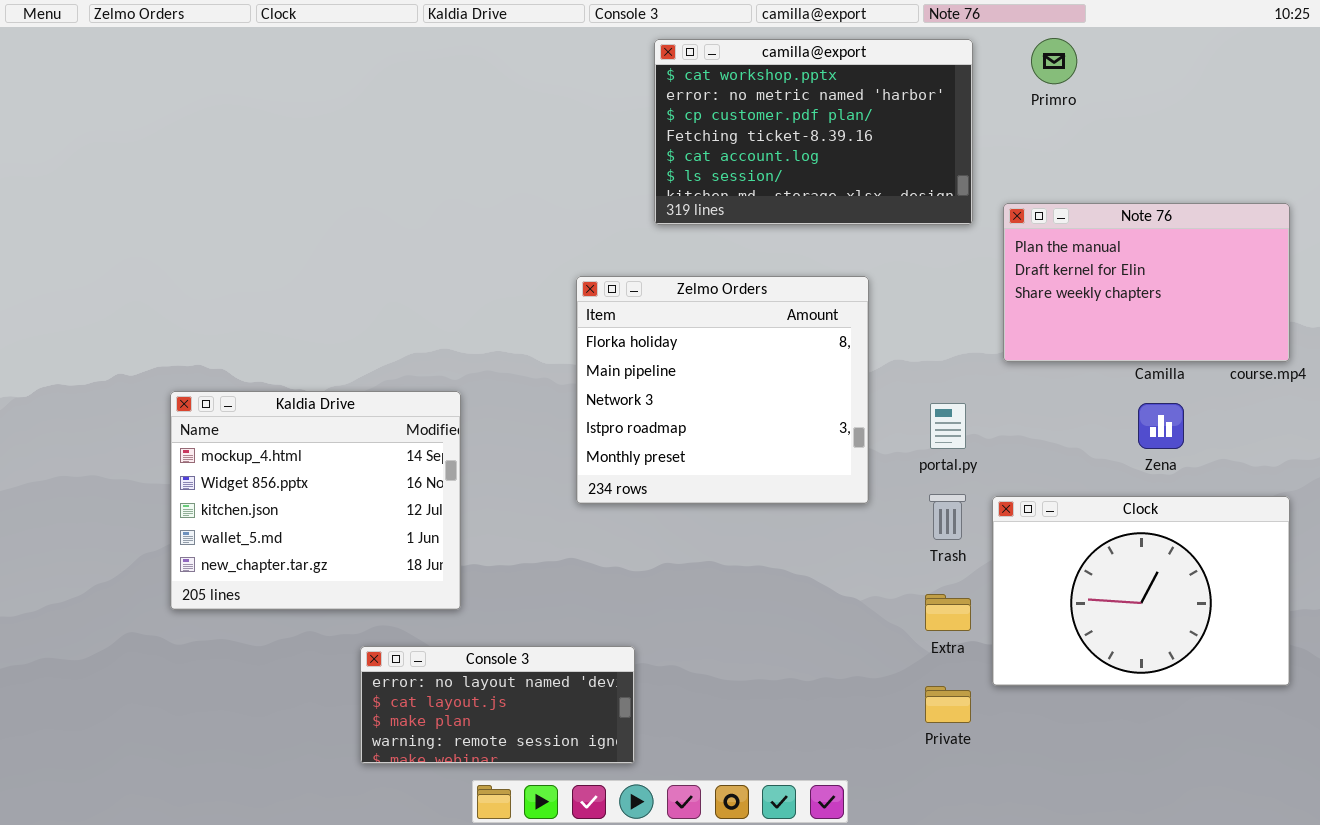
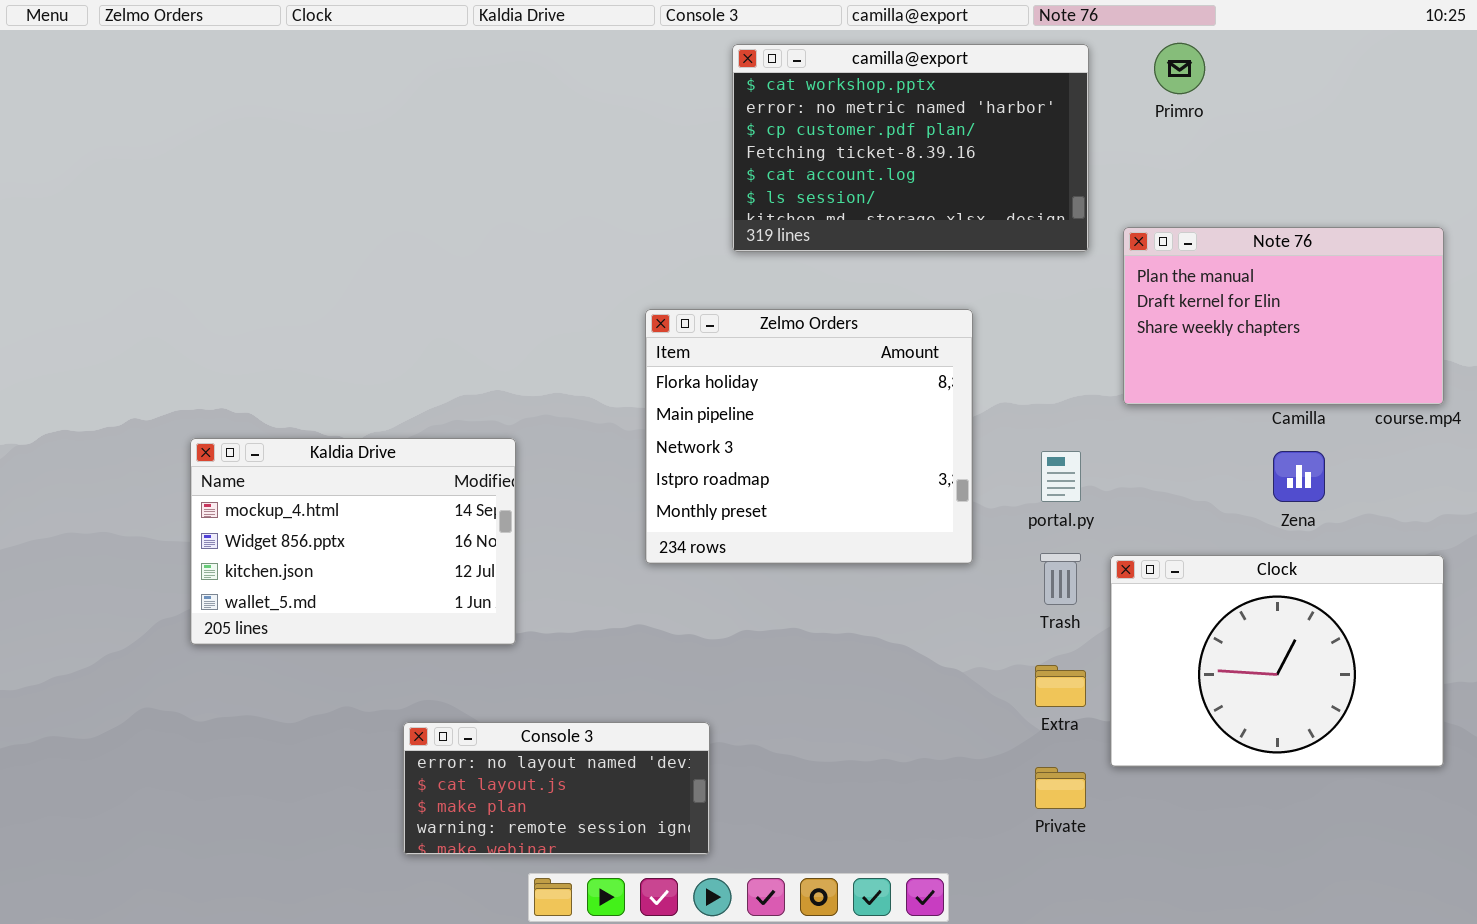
Kaldia Drive: [170,391,461,610] -> [190,438,516,645], resized

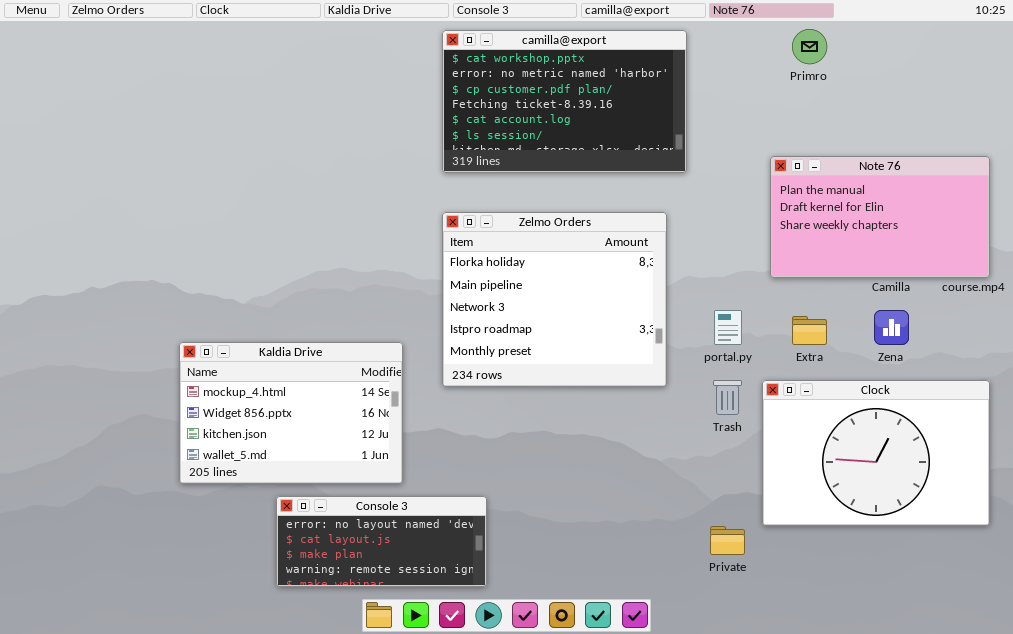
camilla@export: [732,44,1089,252] -> [442,30,687,173], moved
Kaldia Drive: [190,438,516,645] -> [179,342,403,484], moved
Extra: [1035,665,1086,707] -> [792,316,827,345], moved

